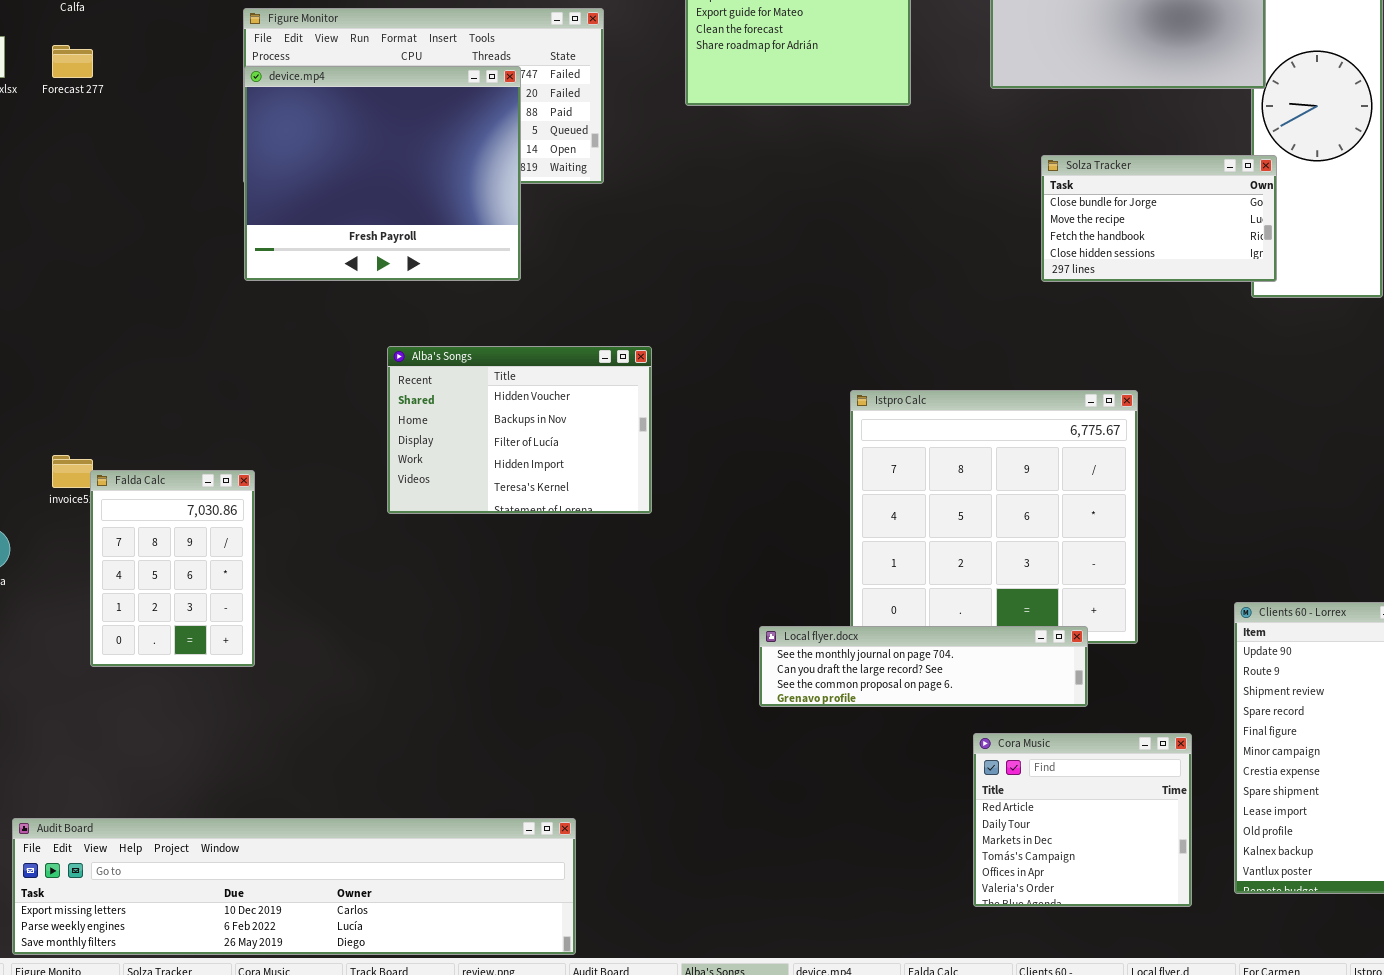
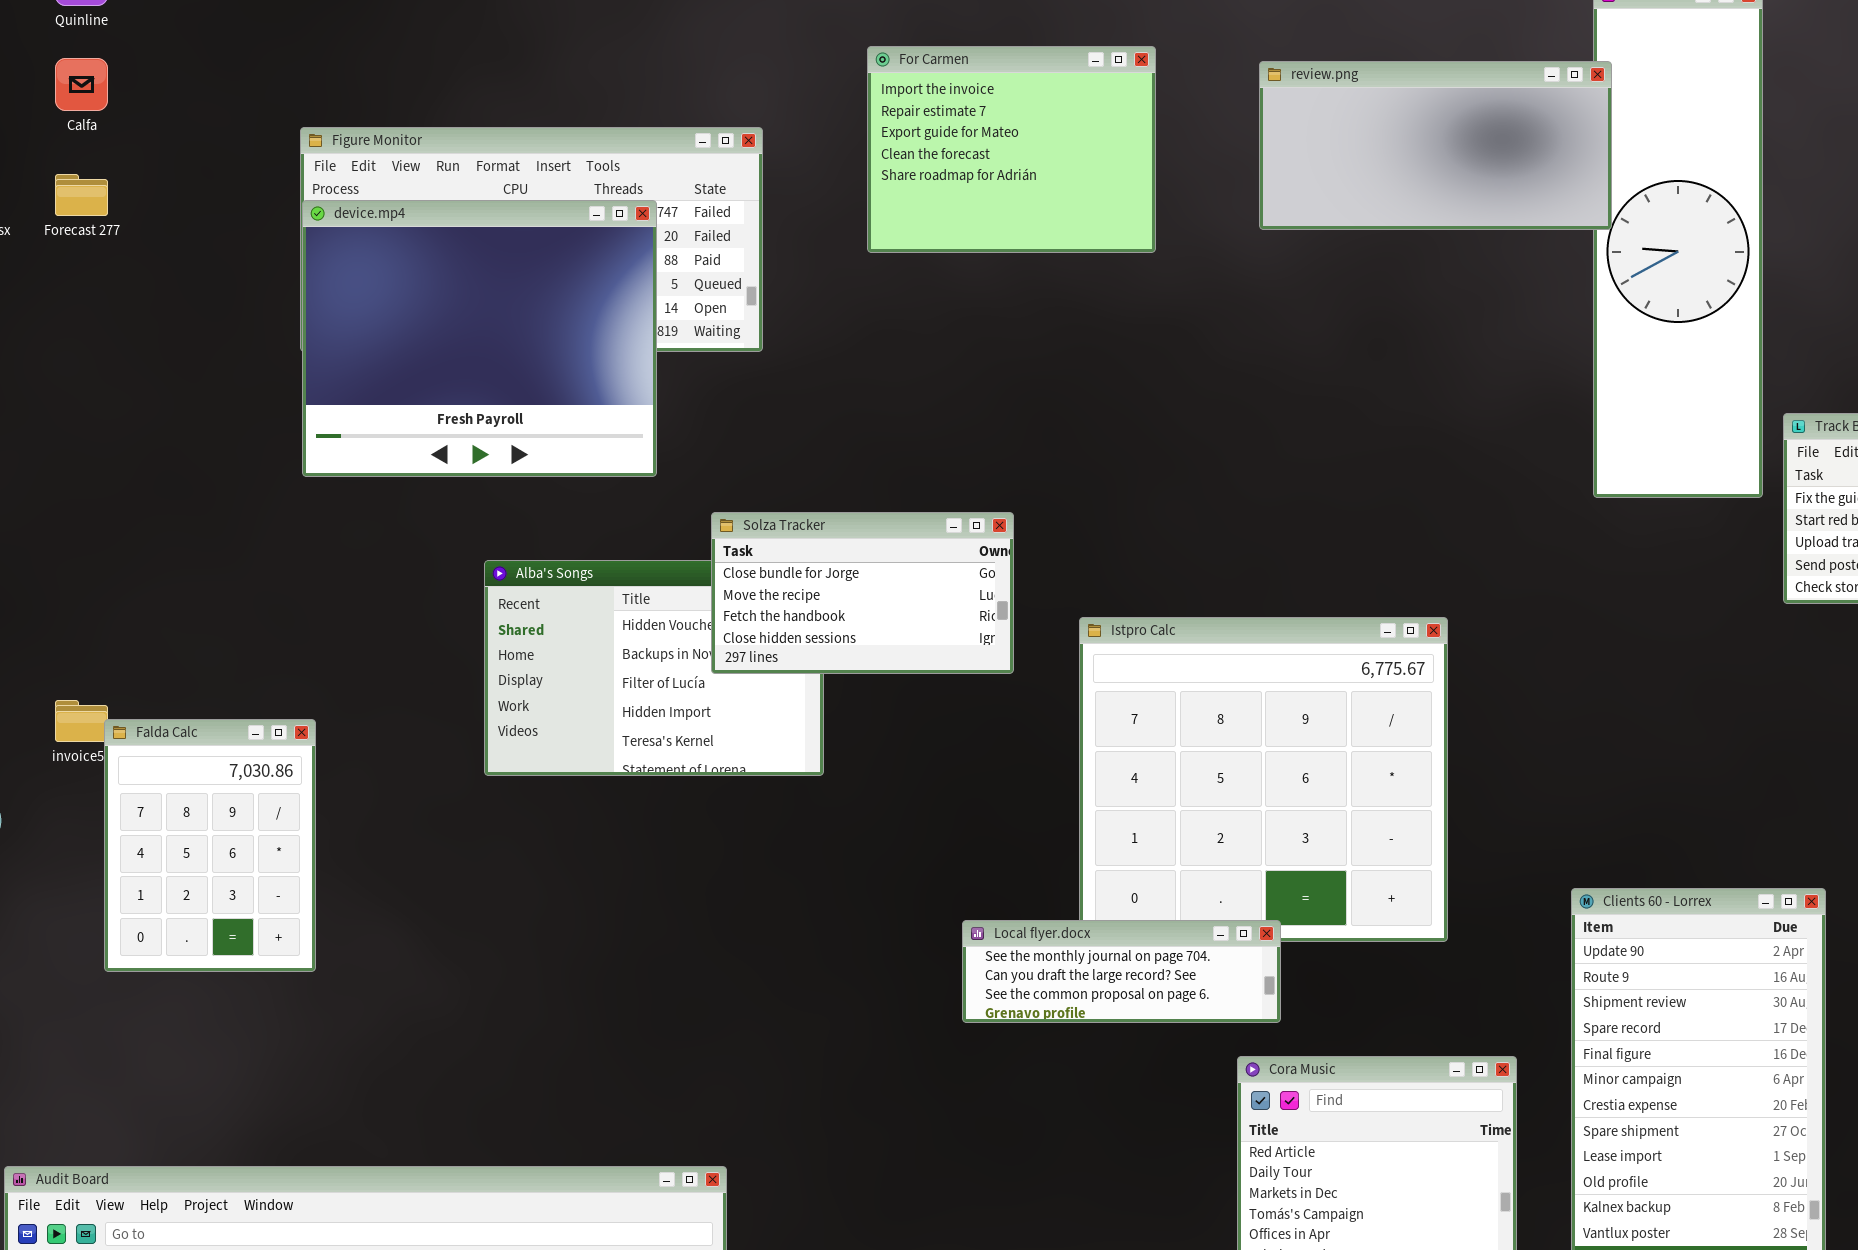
Solza Tracker: [1041,155,1277,282] -> [711,512,1014,674], moved
Local flyer.docx: [759,626,1088,707] -> [962,920,1281,1023], resized

